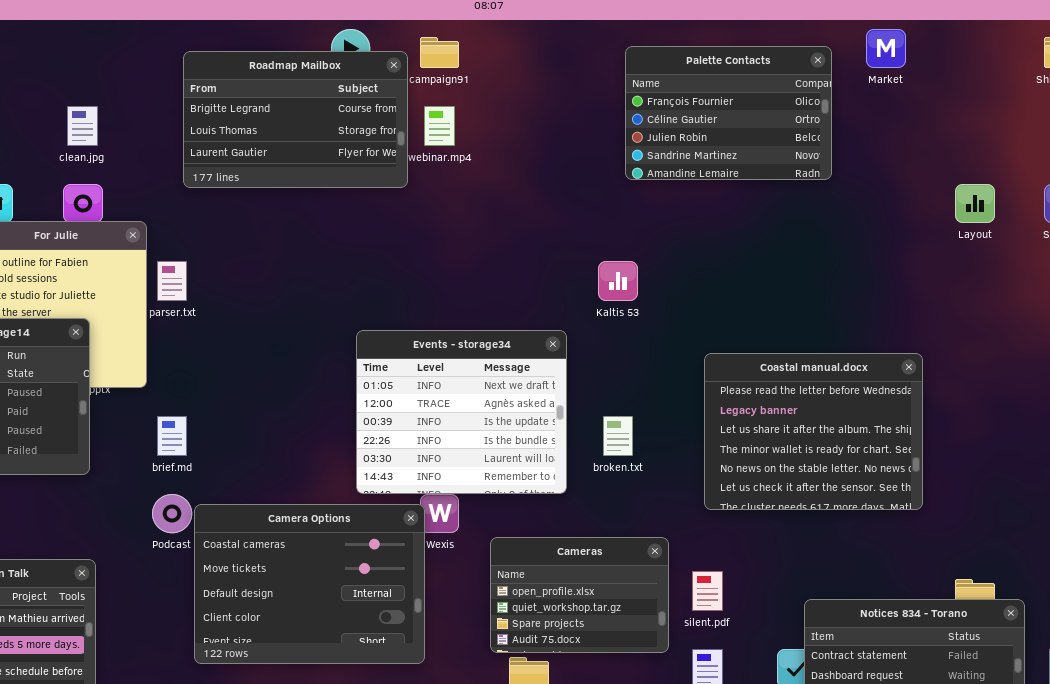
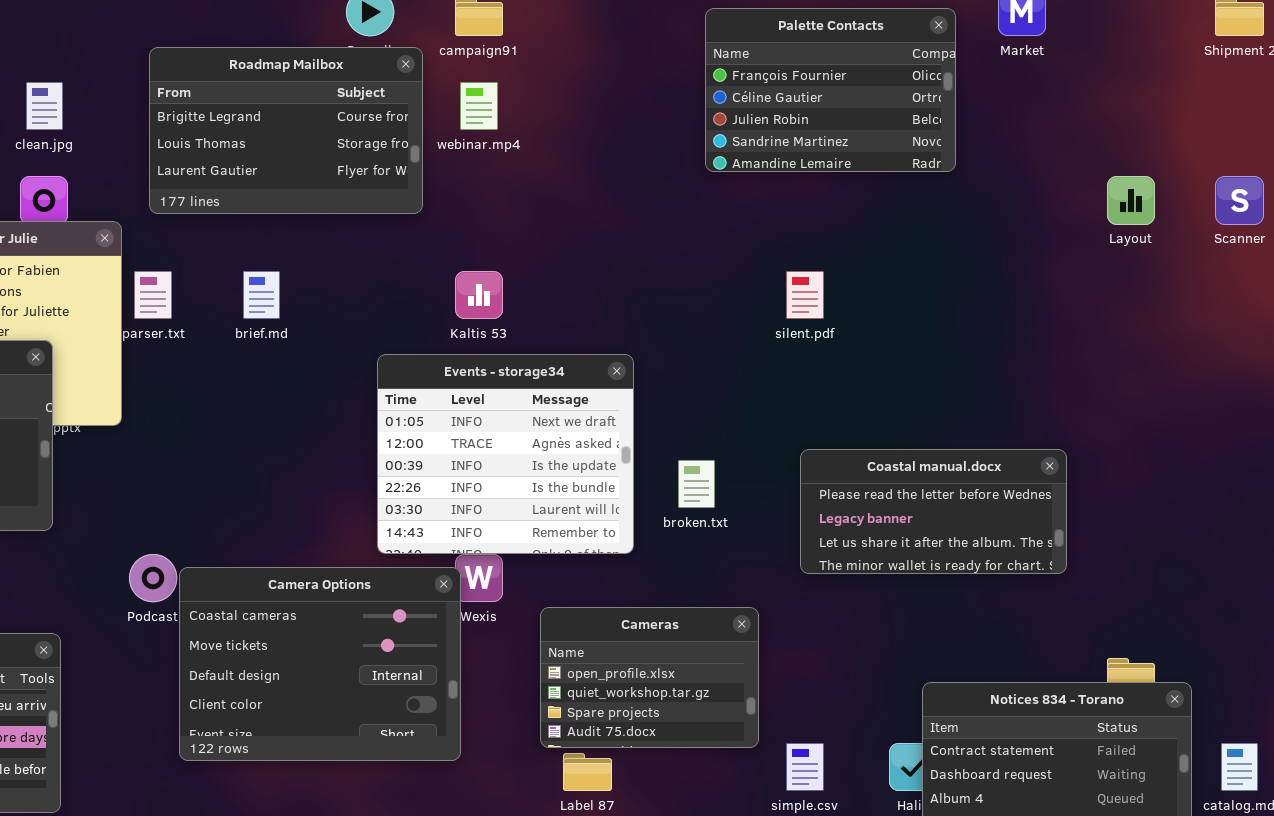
Roadmap Mailbox: [183,51,408,188] -> [149,47,423,214], moved
Kaltis 53: [598,261,638,301] -> [455,271,503,319], moved
Coastal manual.docx: [704,353,923,510] -> [800,449,1067,574], resized
brief.md: [157,416,187,456] -> [243,271,280,319], moved
silent.pdf: [692,571,723,611] -> [786,271,824,319], moved

